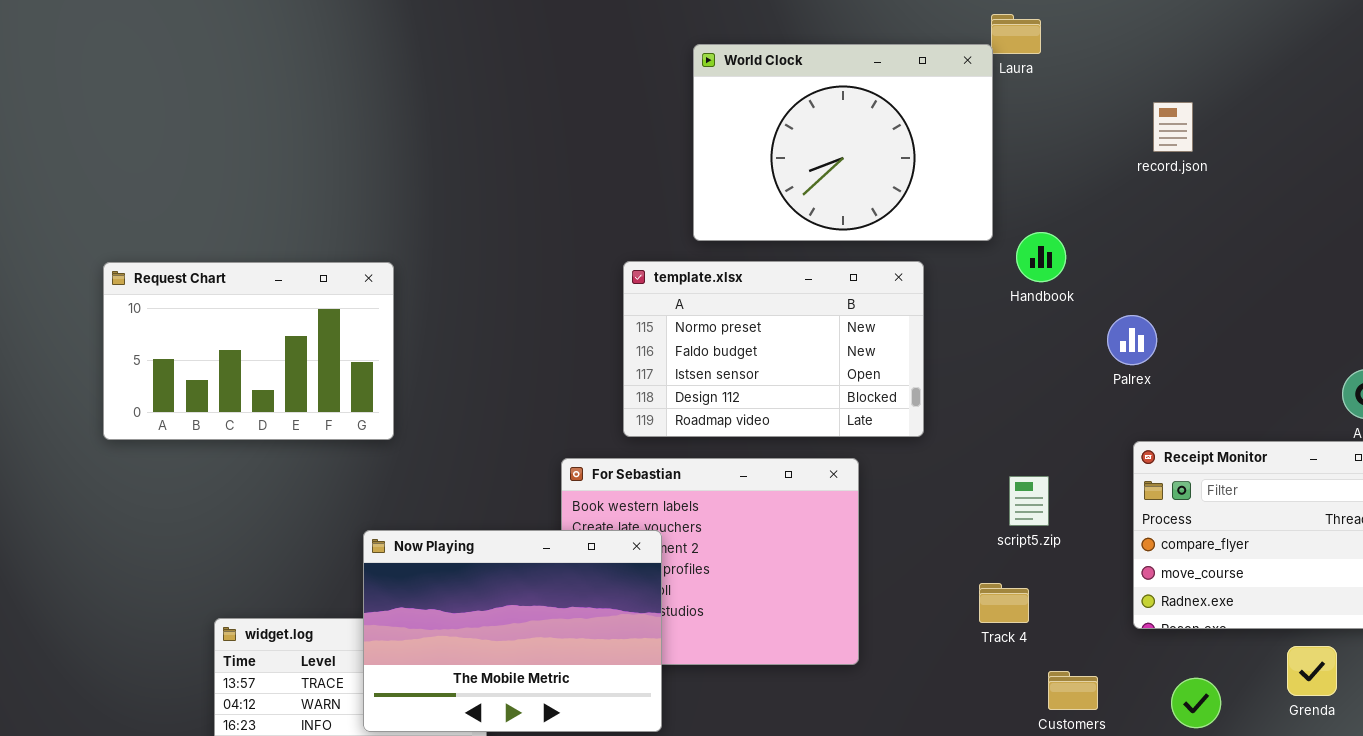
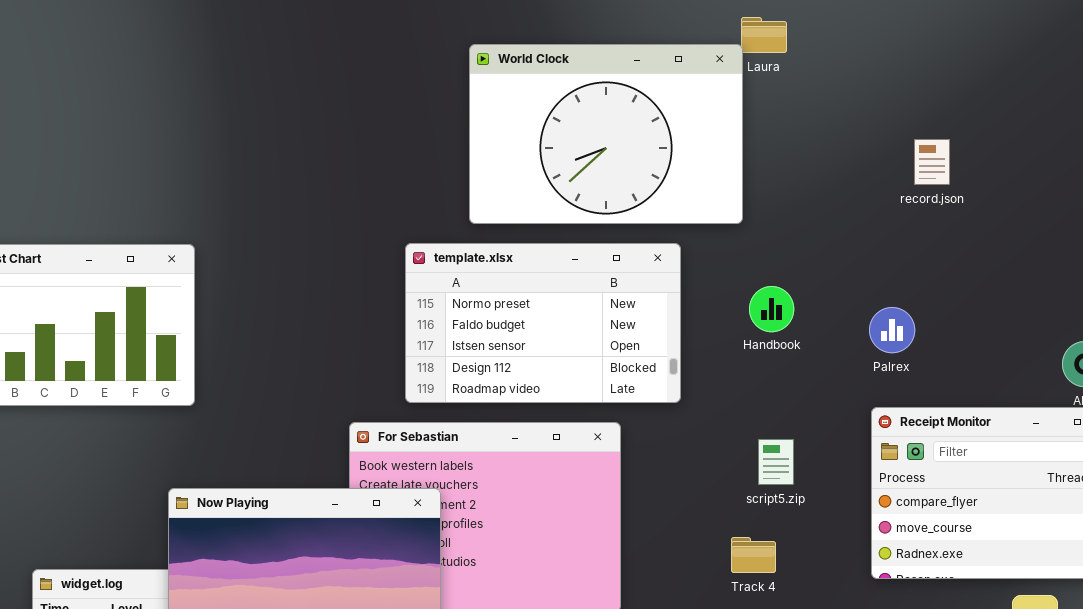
record.json: [1153,102,1193,152] -> [914,139,950,185], moved
Handbook: [1016,232,1066,282] -> [749,286,794,332], moved
Palrex: [1107,315,1157,365] -> [869,307,915,353], moved

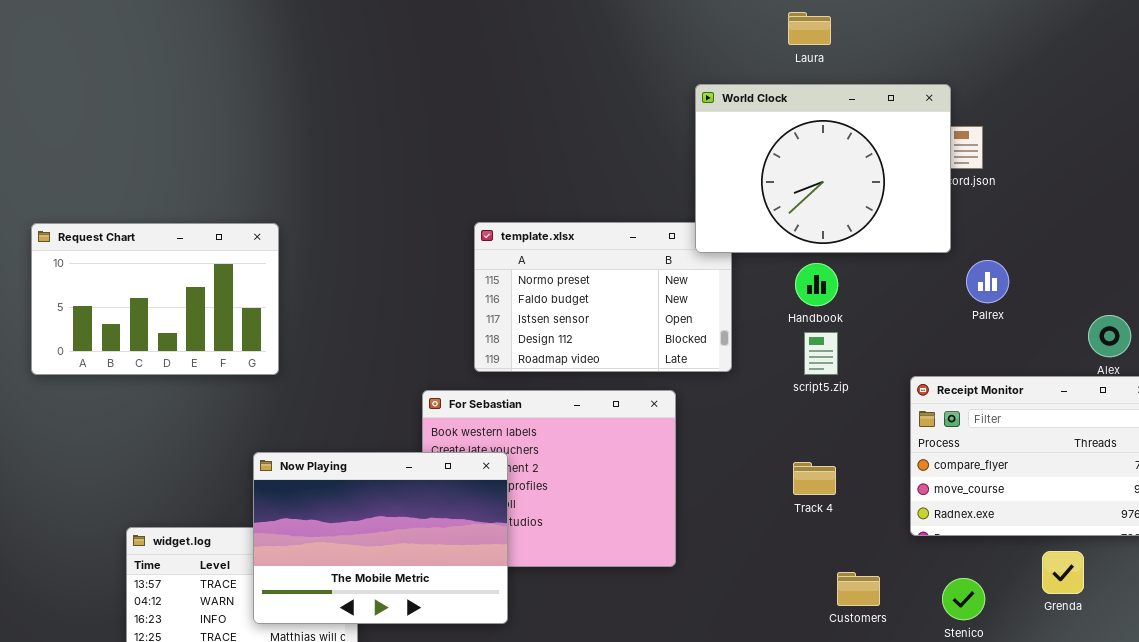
World Clock: [469,44,743,224] -> [695,84,951,253], moved
Palrex: [869,307,915,353] -> [966,260,1009,303], moved
script5.zip: [758,439,794,485] -> [804,332,838,375], moved
Track 4: [731,537,776,573] -> [793,462,836,495], moved

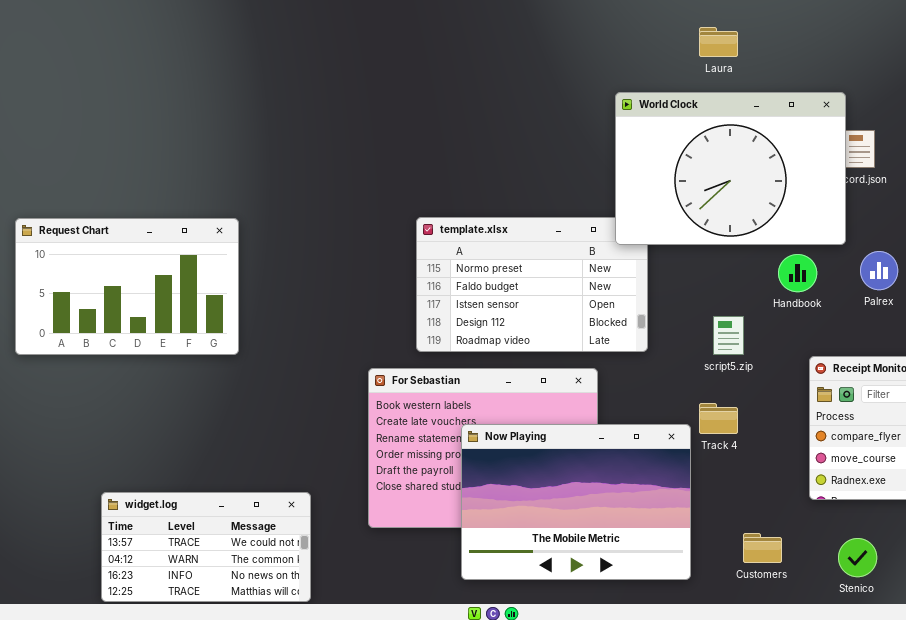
Handbook: [795,263,838,306] -> [778,254,817,292], moved
Now Playing: [253,452,508,624] -> [461,424,691,580], moved
Track 4: [793,462,836,495] -> [699,403,738,434], moved

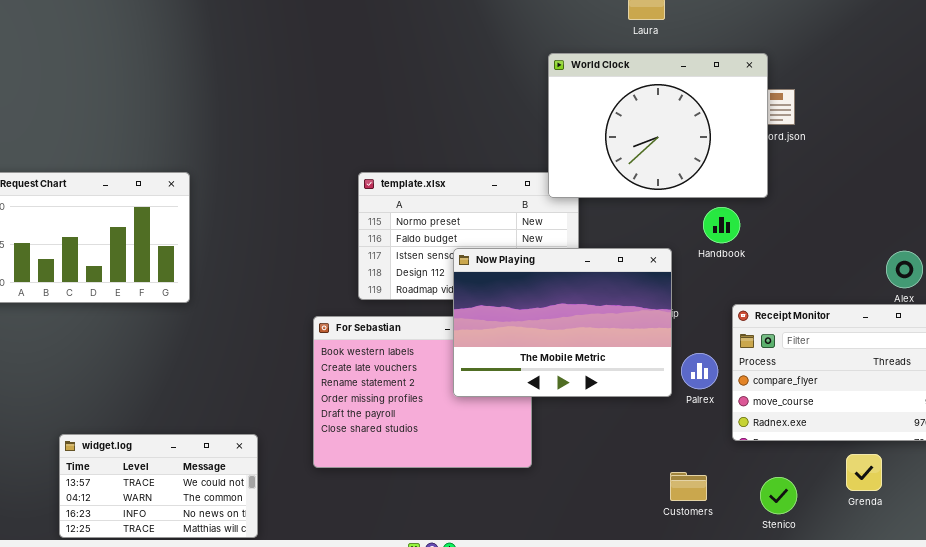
Palrex: [860,251,898,290] -> [681,353,718,389], moved
Now Playing: [461,424,691,580] -> [453,248,672,397], moved

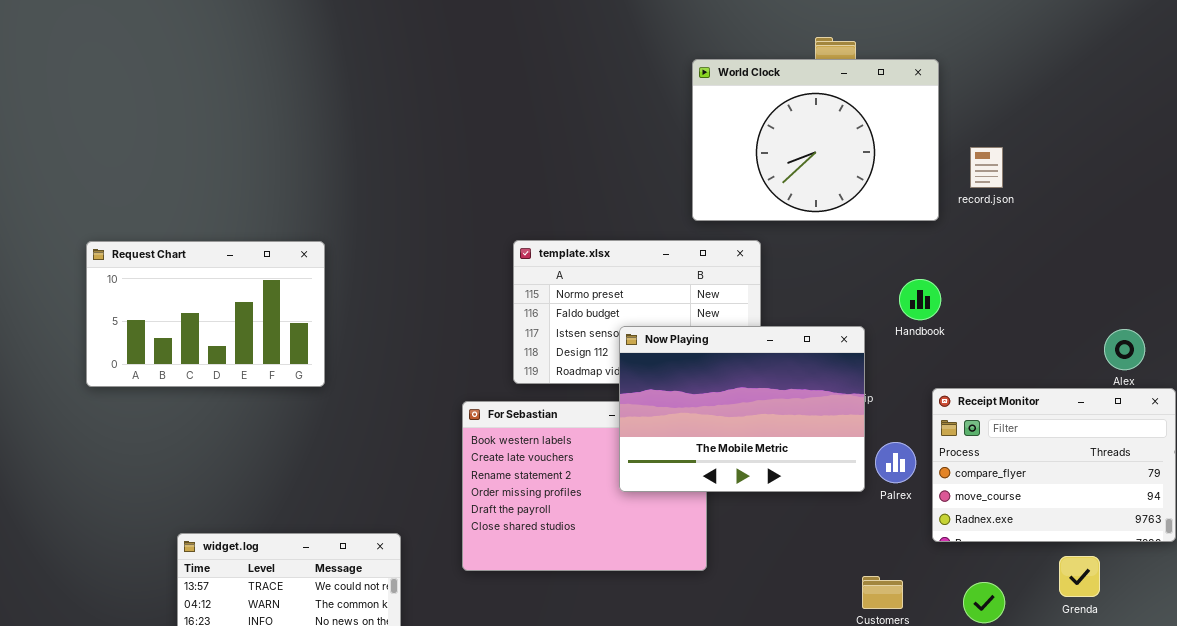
World Clock: [548,53,768,198] -> [692,59,939,221], moved

